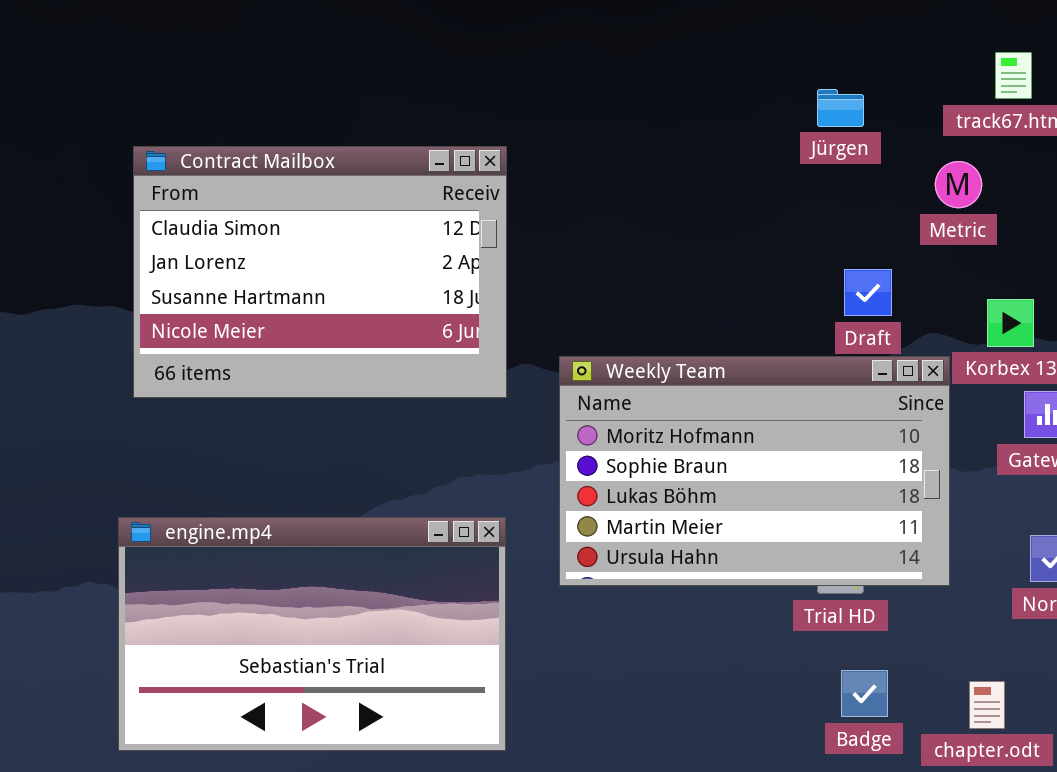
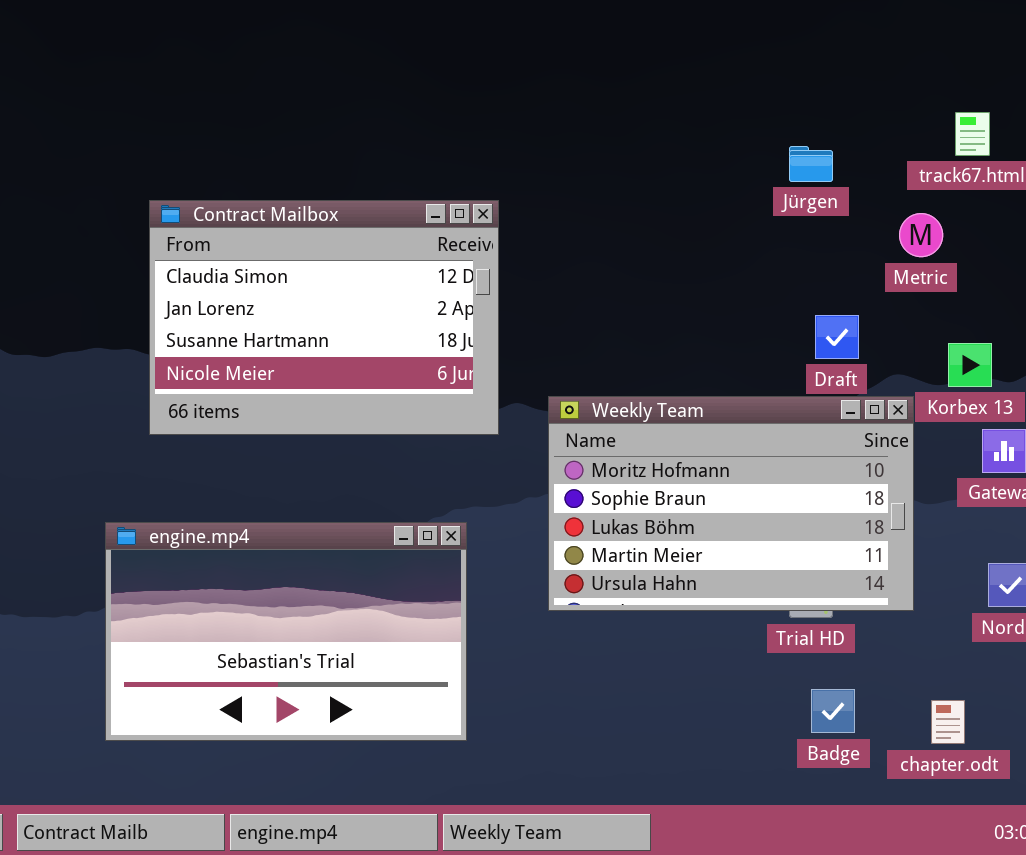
engine.mp4: [118,517,506,751] -> [105,522,467,741], moved

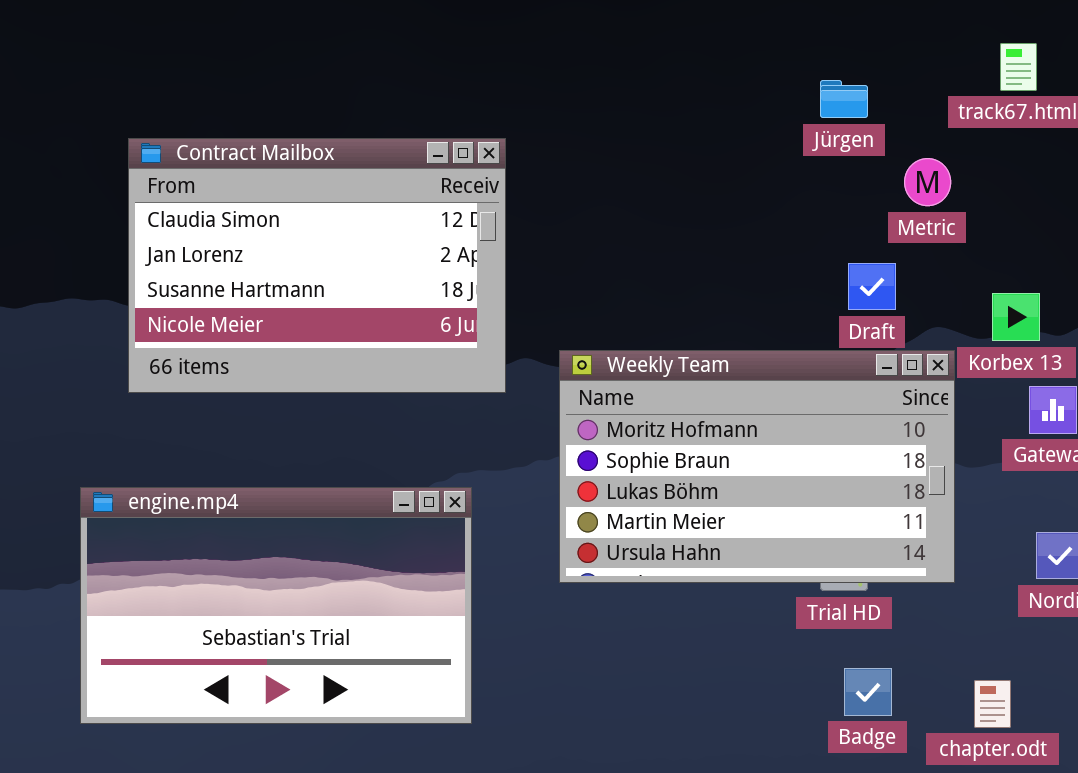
Metric: [899,213,943,257] -> [904,158,951,206], moved

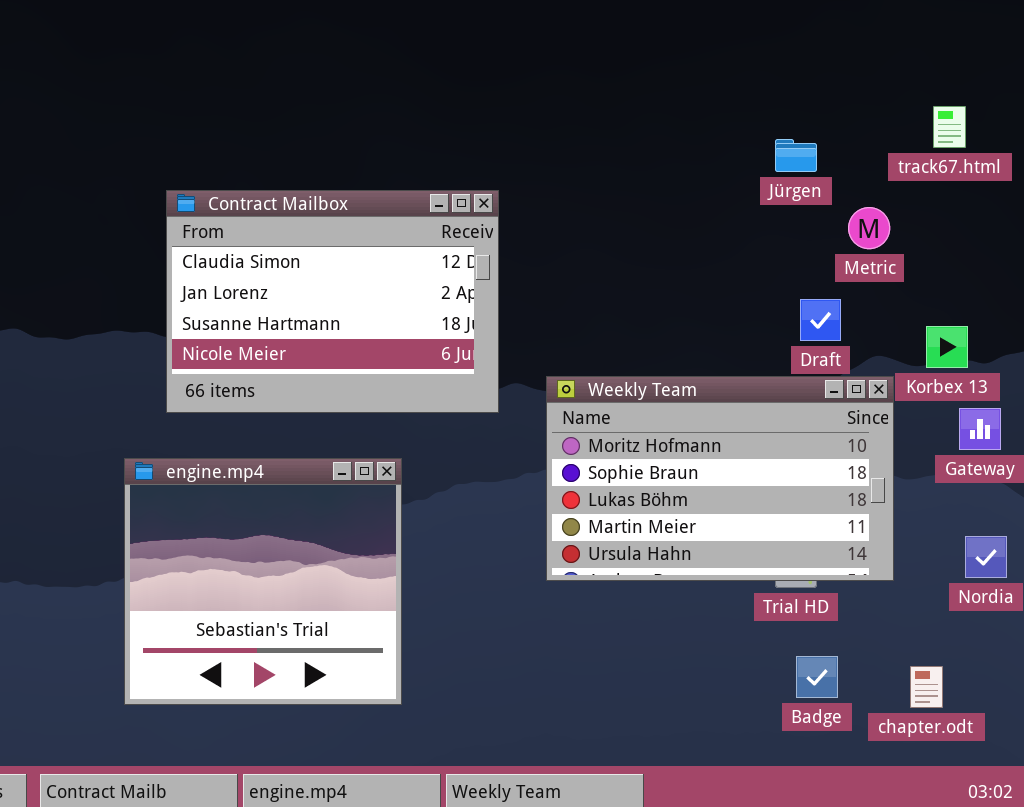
engine.mp4: [80,487,472,724] -> [124,458,402,705], resized

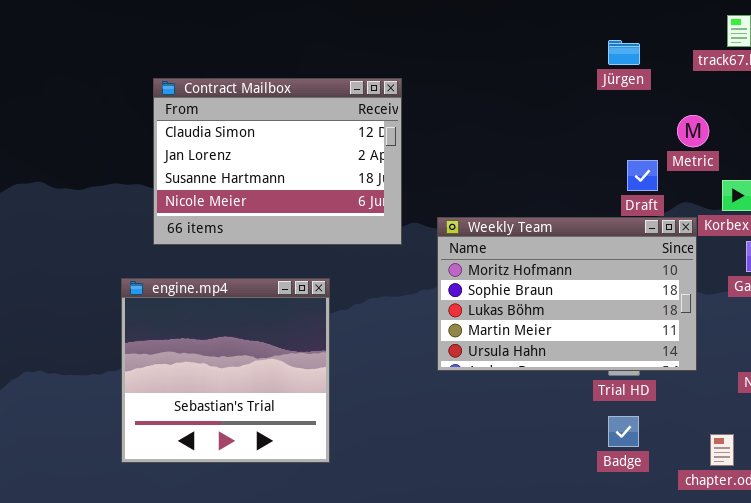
Metric: [848,207,890,249] -> [677,115,709,147], moved
Badge: [796,656,838,698] -> [608,416,639,447], moved

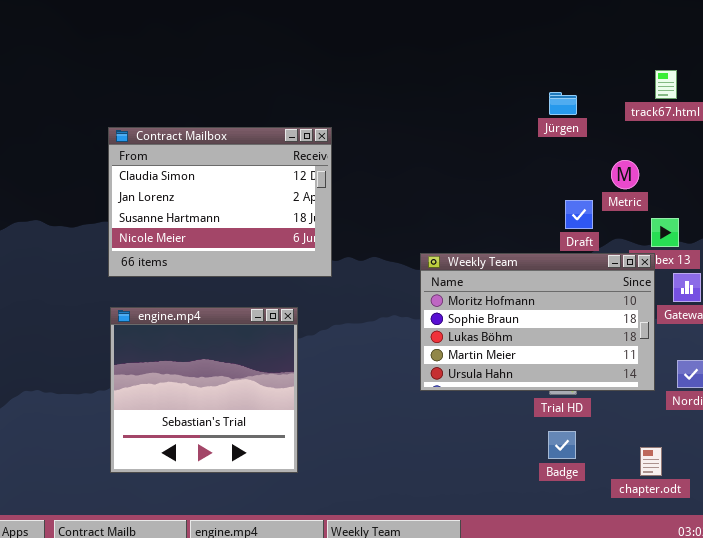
Contract Mailbox: [153,78,402,245] -> [108,127,332,277], moved
Weekly Team: [437,217,697,371] -> [420,253,655,391], moved

